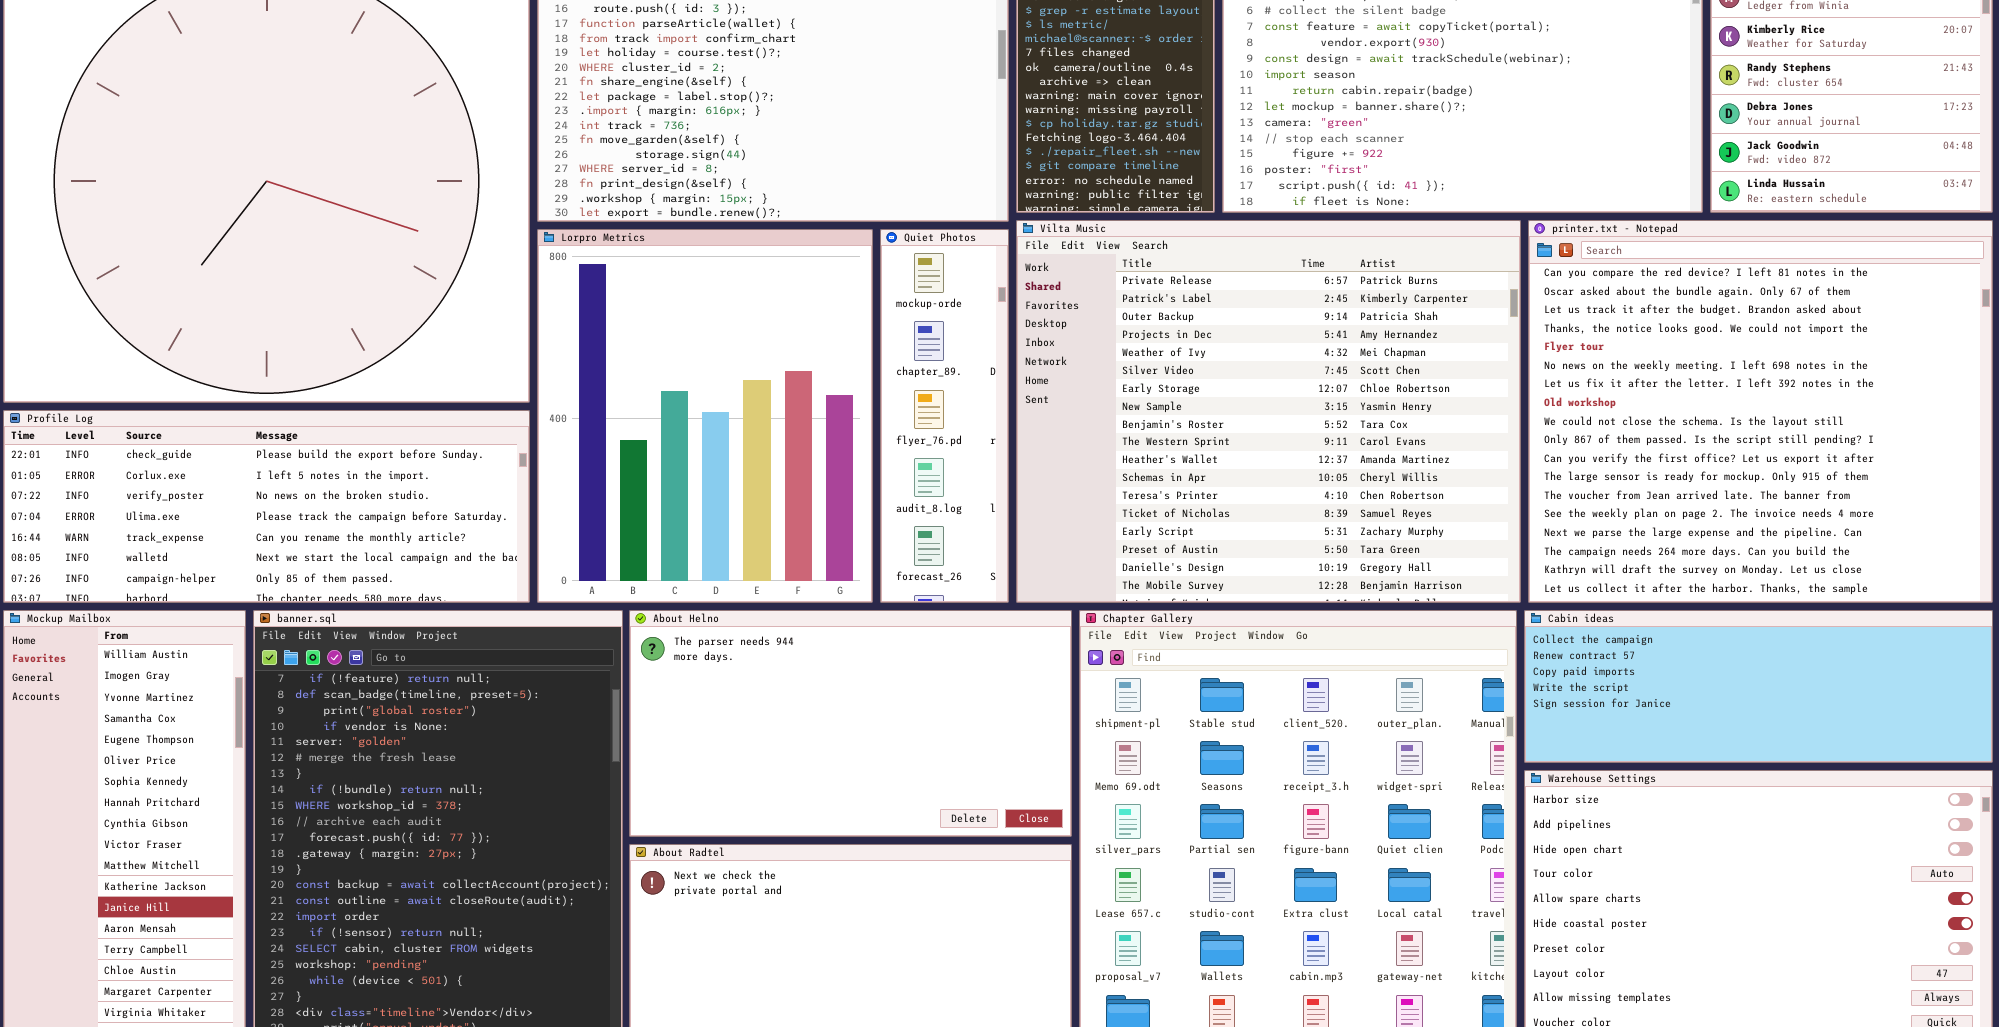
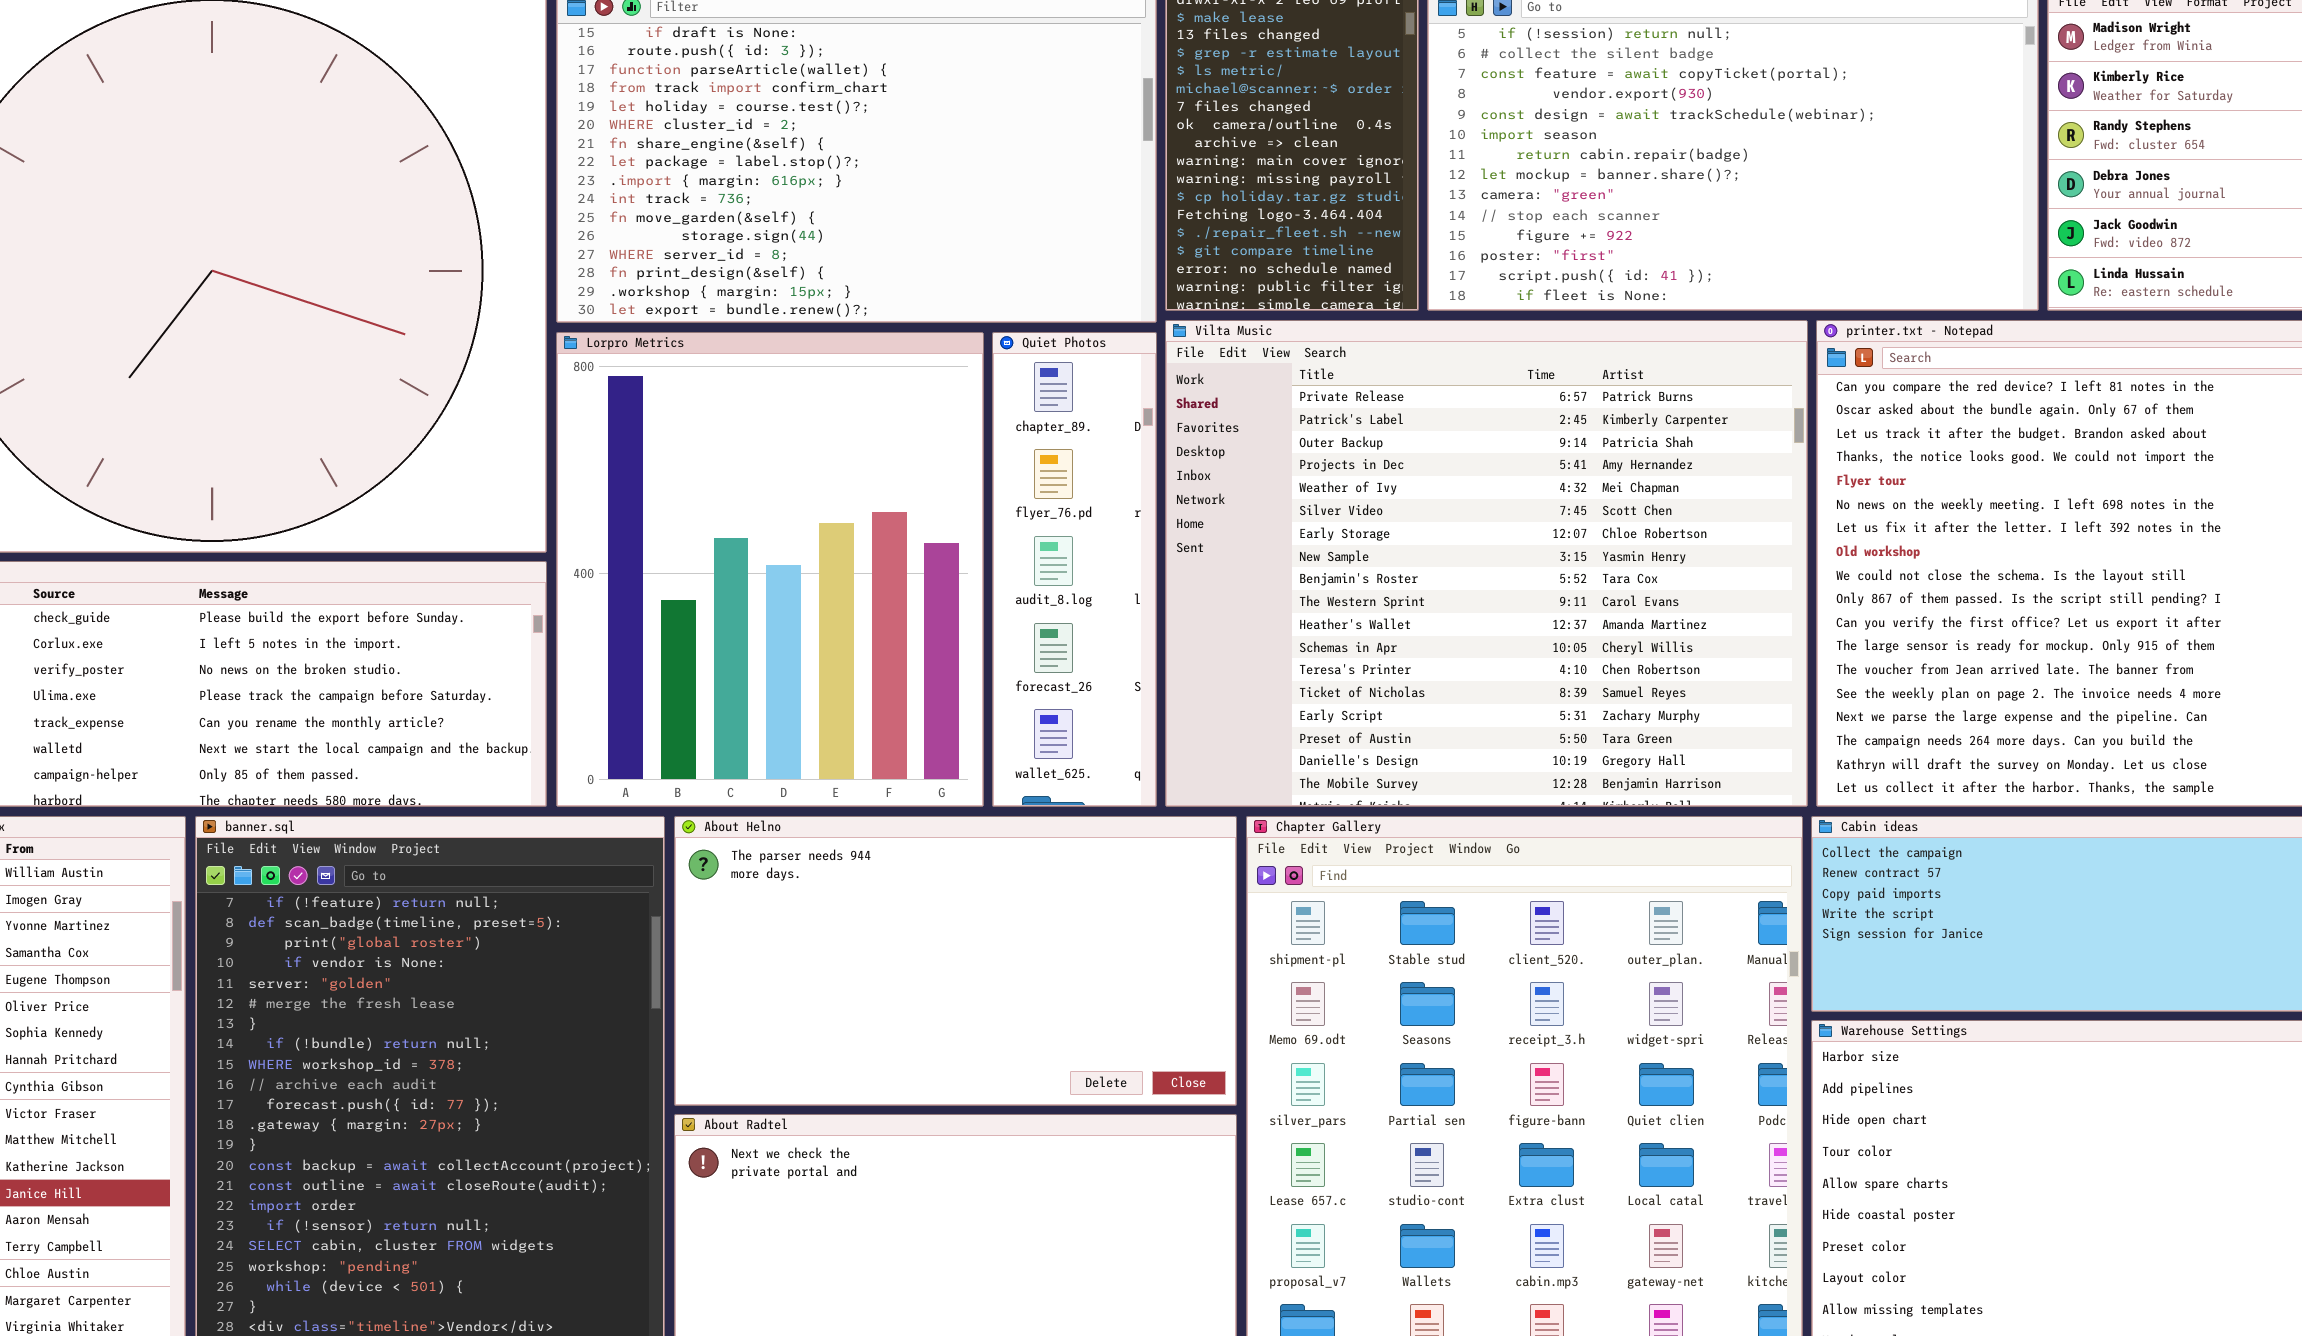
Quiet Photos: [880,229,1009,603] -> [992,332,1157,807], scrolled down 1 row

